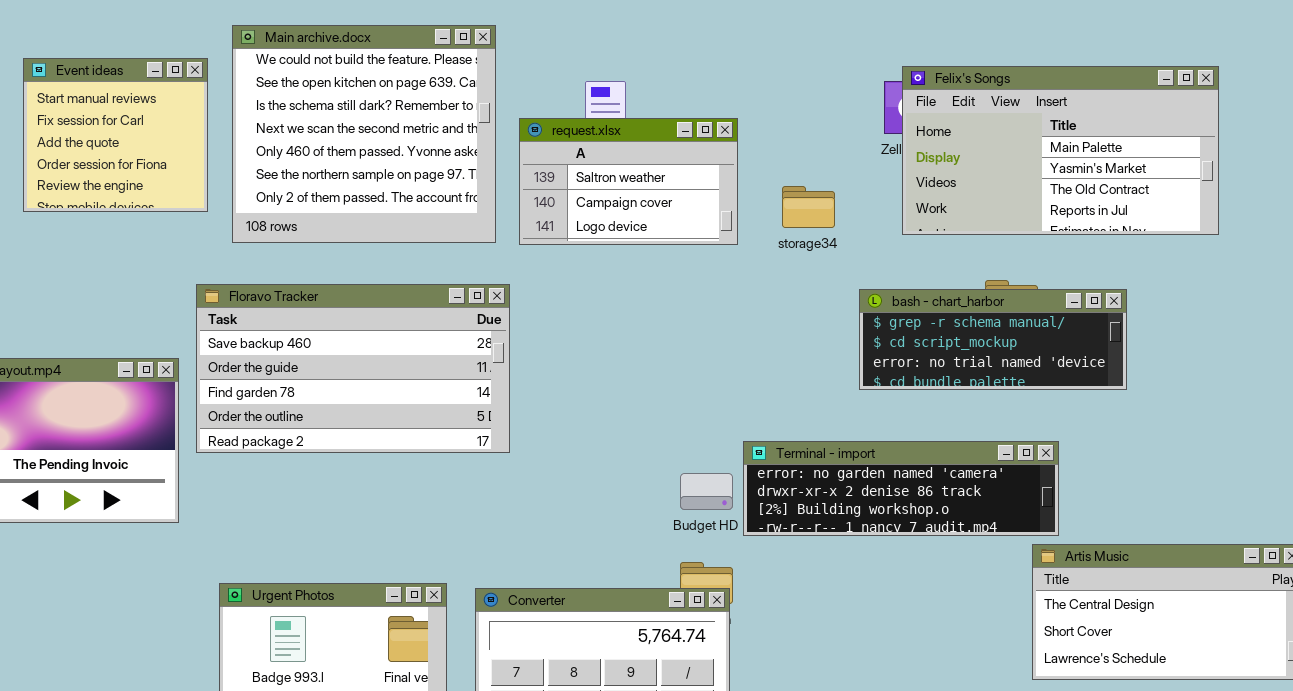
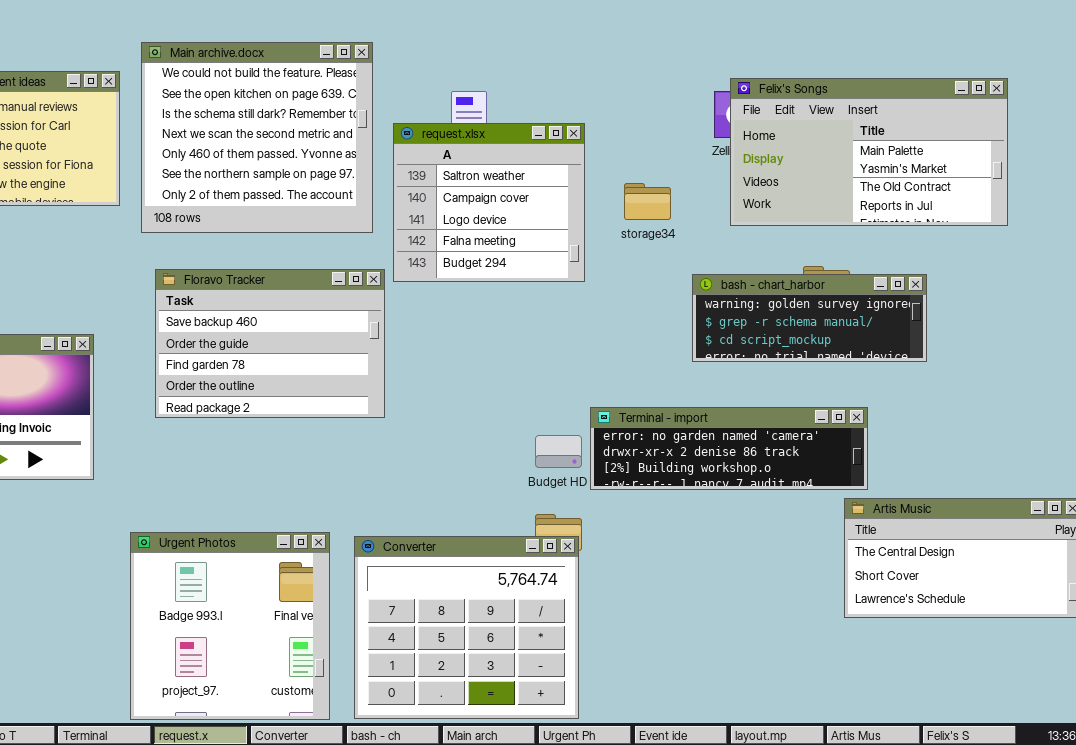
request.xlsx: [519,118,738,245] -> [393,123,585,282], resized
Floravo Tracker: [196,284,510,453] -> [155,269,385,418], resized
bash - chart_harbor: [859,289,1127,390] -> [692,274,927,362], scrolled up 1 row

